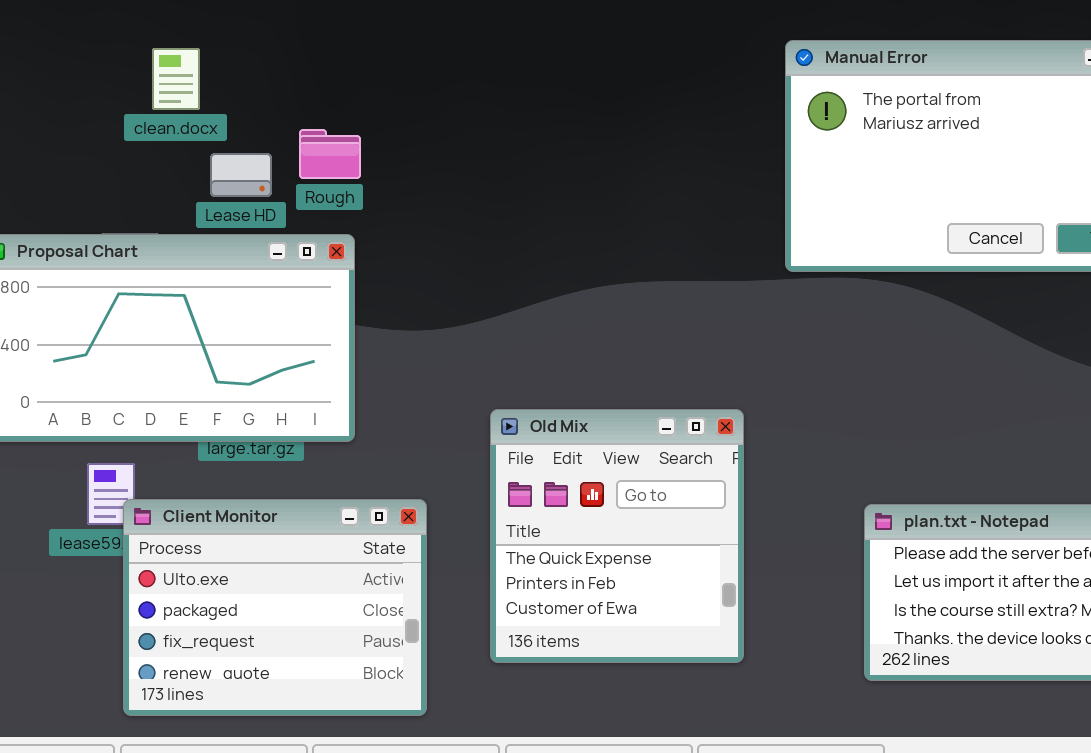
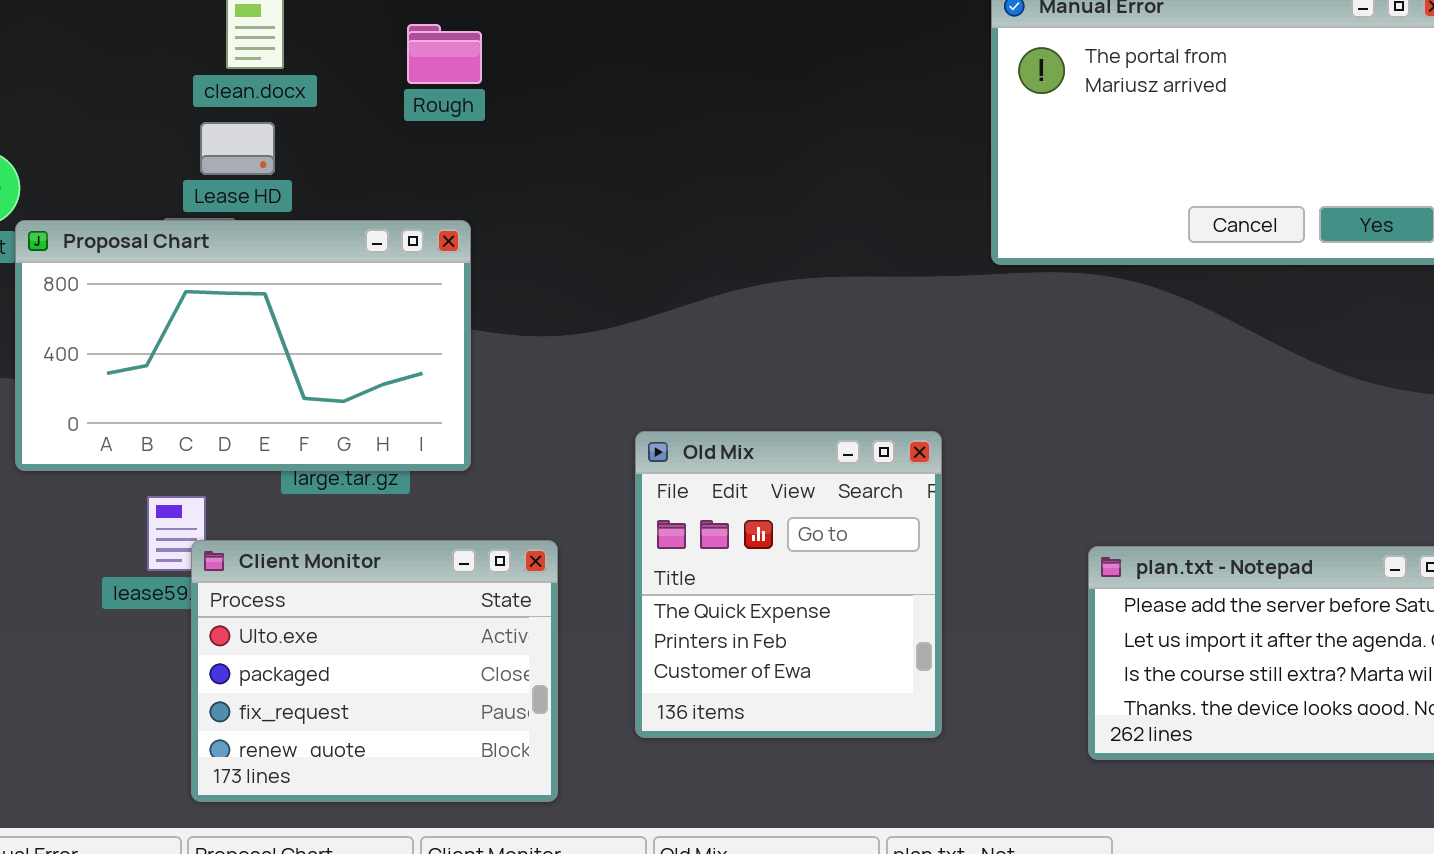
Rough: [299,129,361,179] -> [407,24,482,84], moved
Lease HD: [210,153,272,197] -> [200,122,275,175], moved

